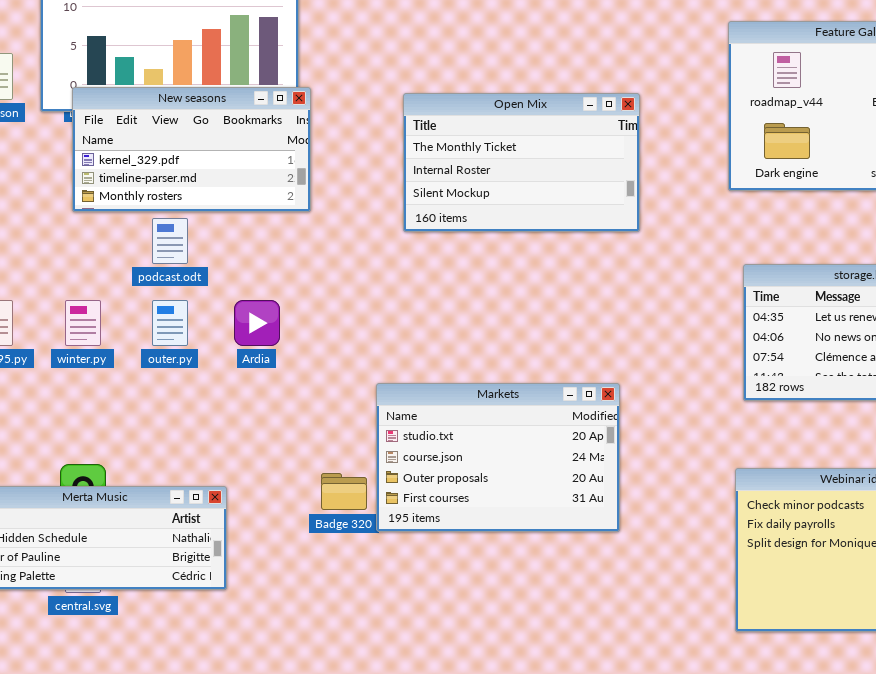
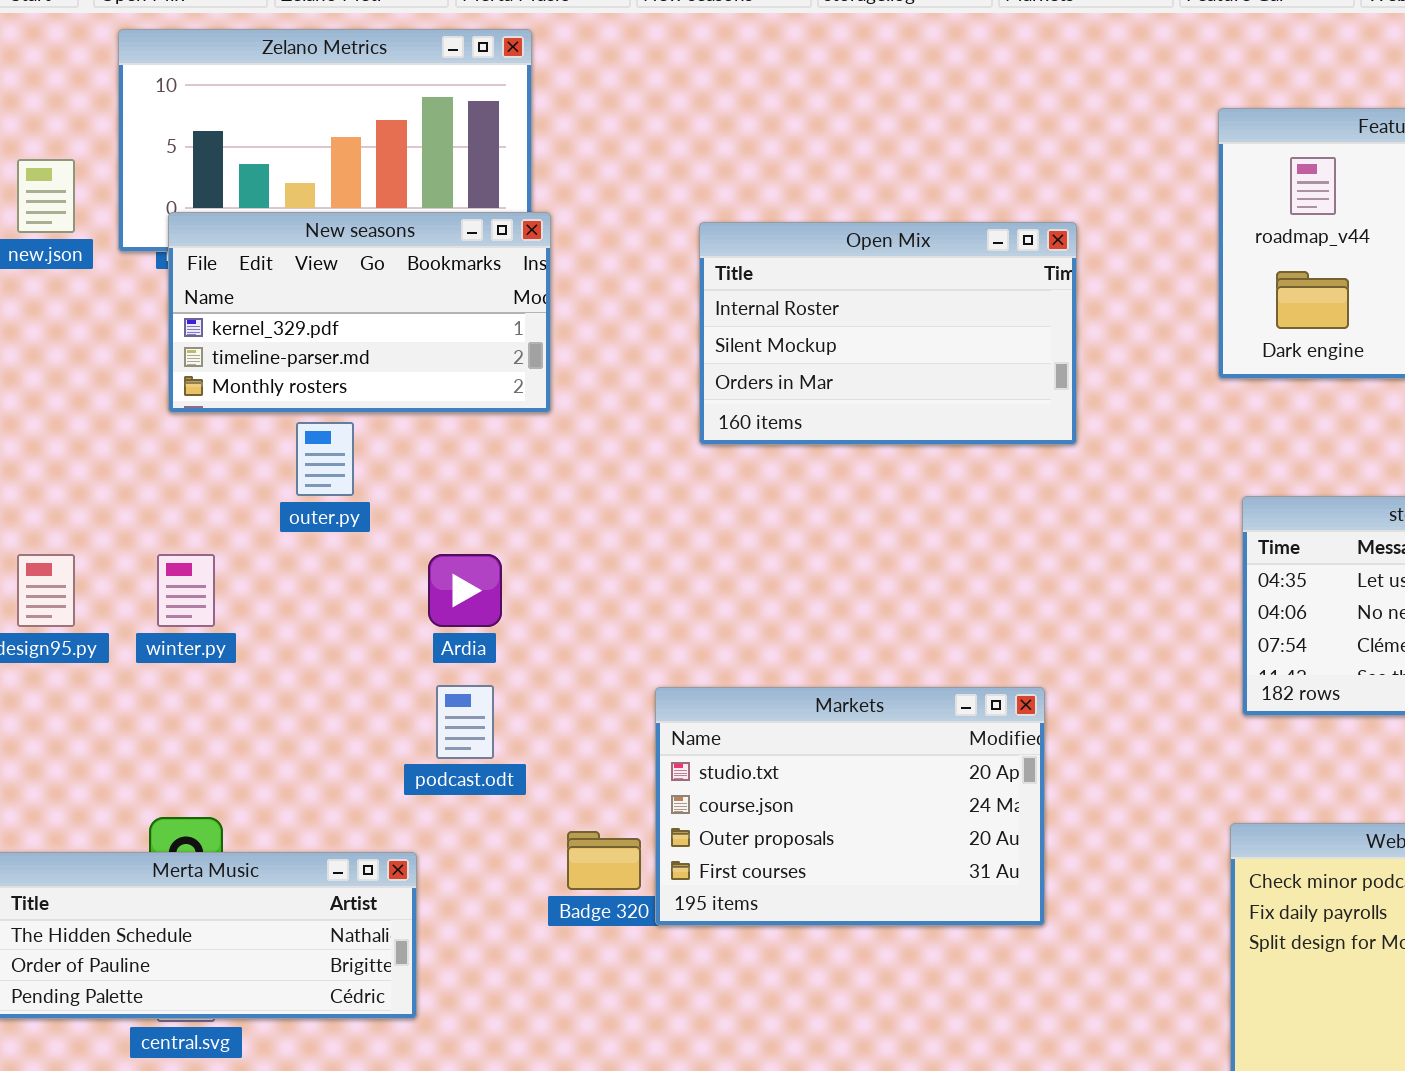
Open Mix: [403,93,640,232] -> [699,222,1077,445], scrolled down 1 row
podcast.odt: [152,218,188,264] -> [436,685,494,759], moved
outer.py: [152,300,188,346] -> [296,422,354,496], moved

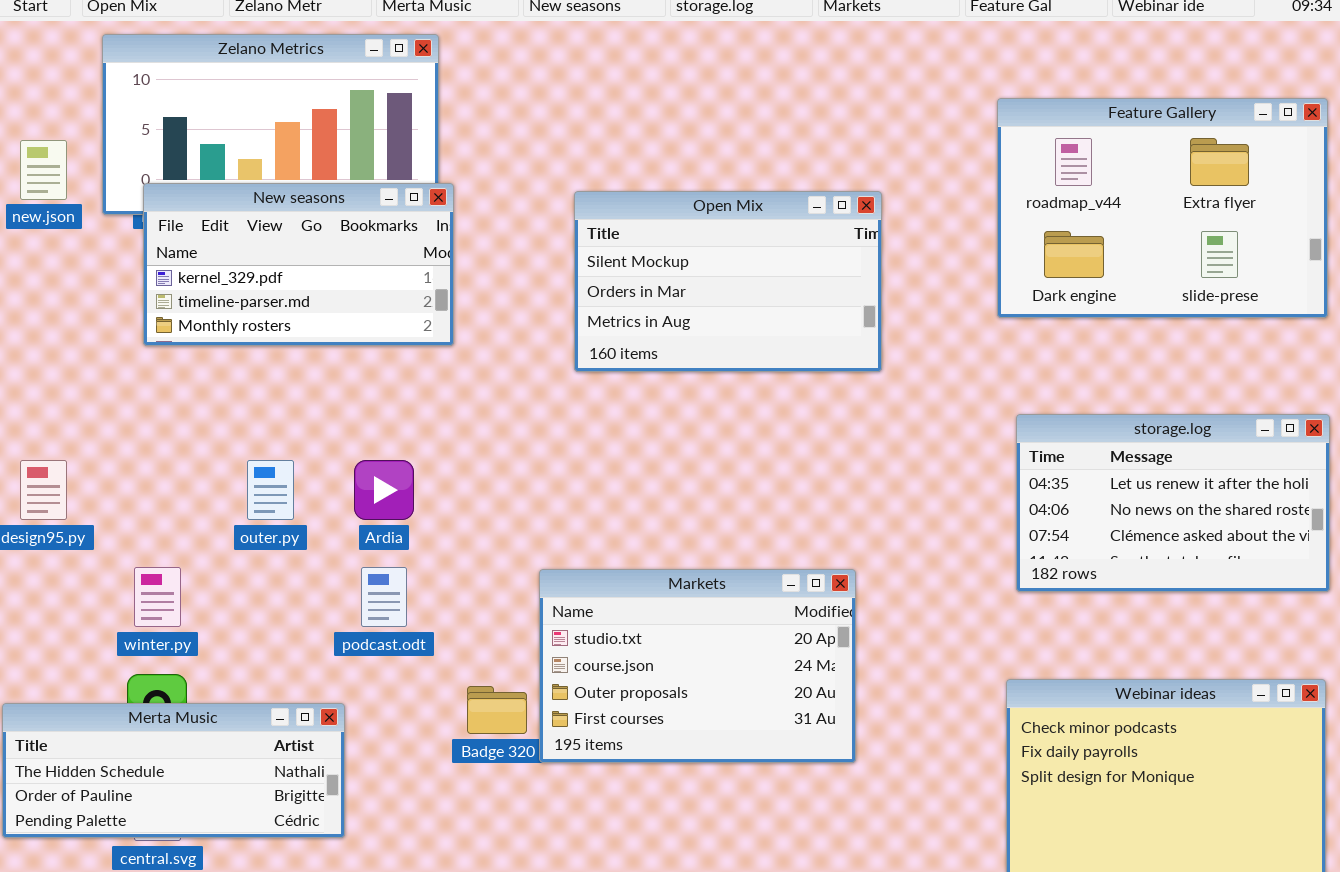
Open Mix: [699,222,1077,445] -> [574,191,882,372], scrolled down 1 row
outer.py: [296,422,354,496] -> [247,460,294,520], moved
winter.py: [157,554,215,627] -> [134,567,181,627], moved

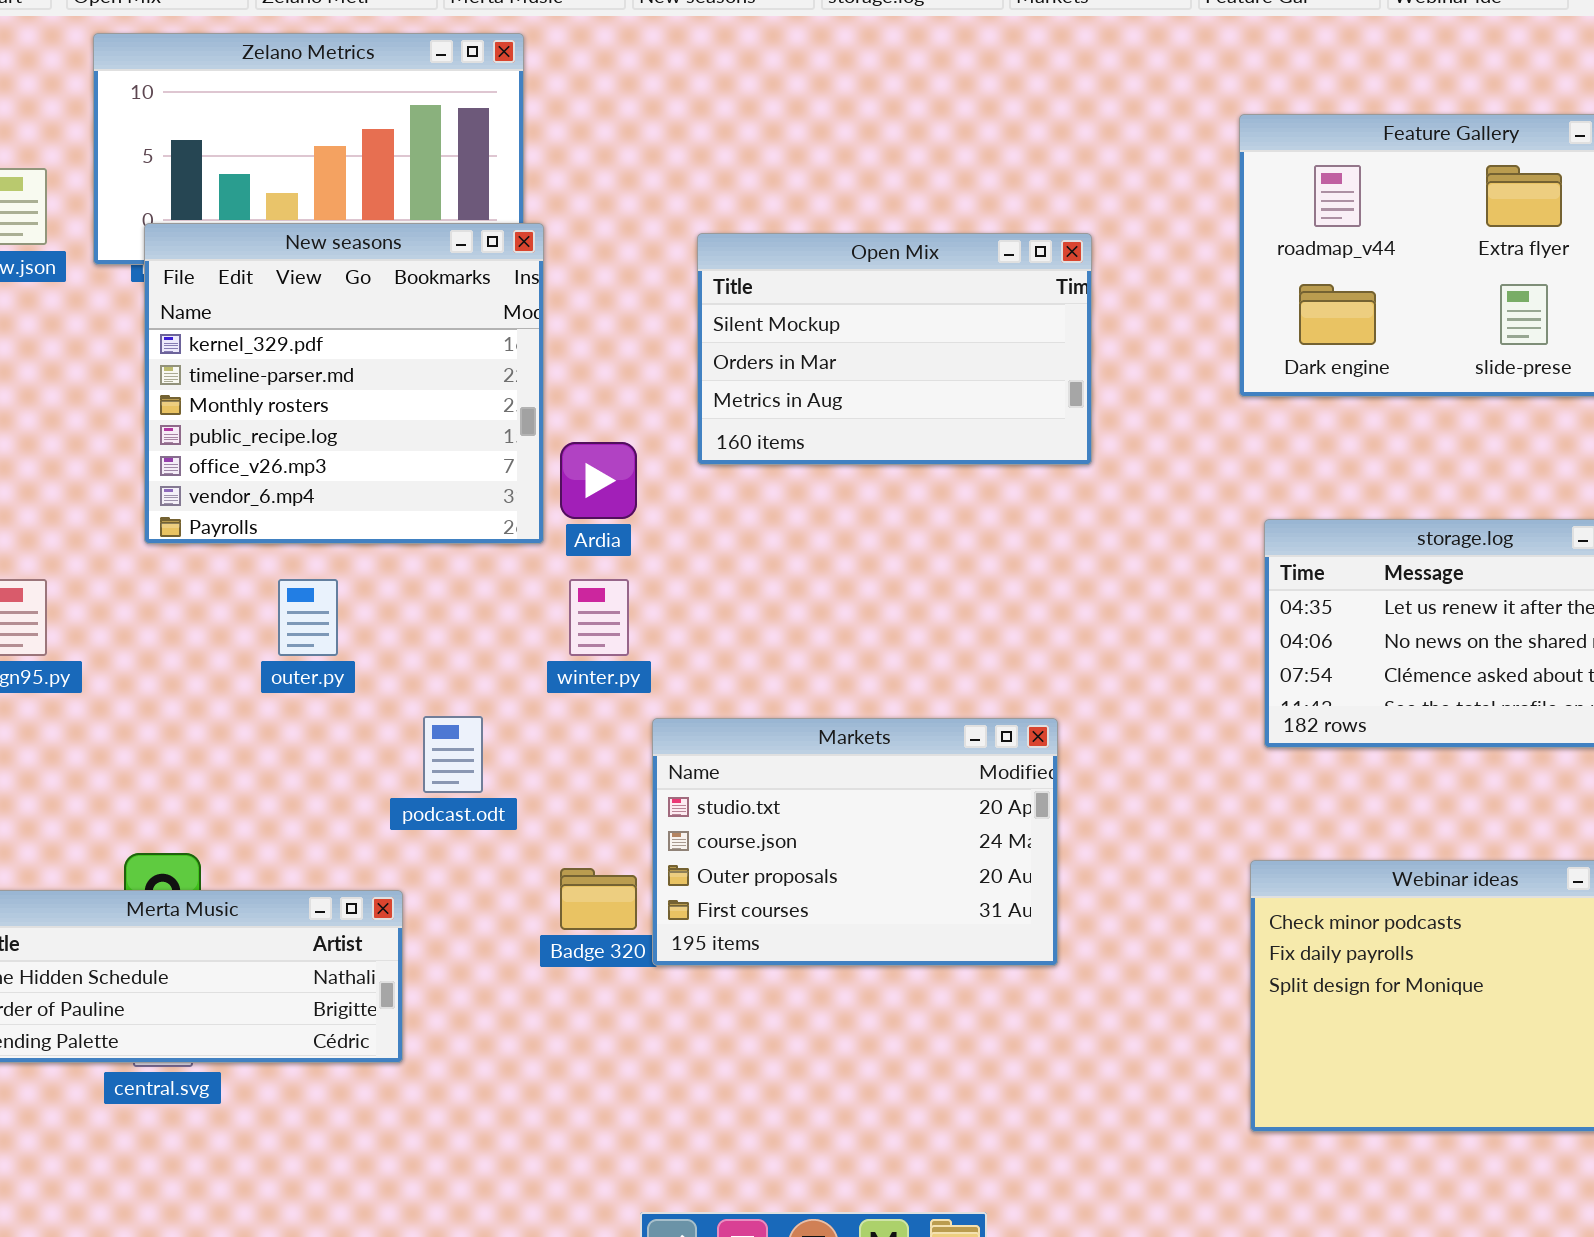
New seasons: [143,183,454,346] -> [144,223,544,544], resized
Ardia: [354,460,414,520] -> [560,442,637,519], moved
winter.py: [134,567,181,627] -> [569,579,629,656], moved

